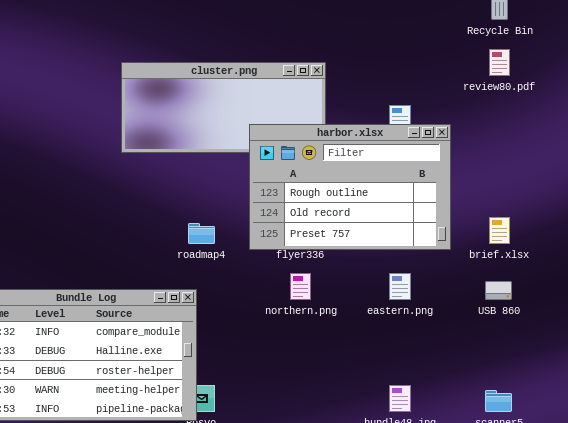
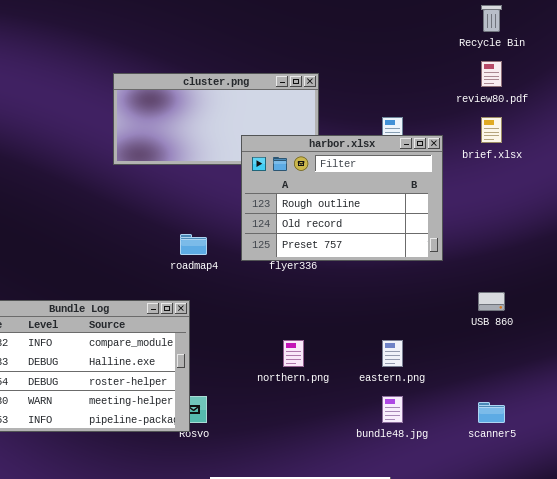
brief.xlsx: [489,217,510,244] -> [481,117,502,143], moved
northern.png: [290,273,311,300] -> [283,340,304,367], moved
eastern.png: [389,273,411,300] -> [382,340,403,367], moved

